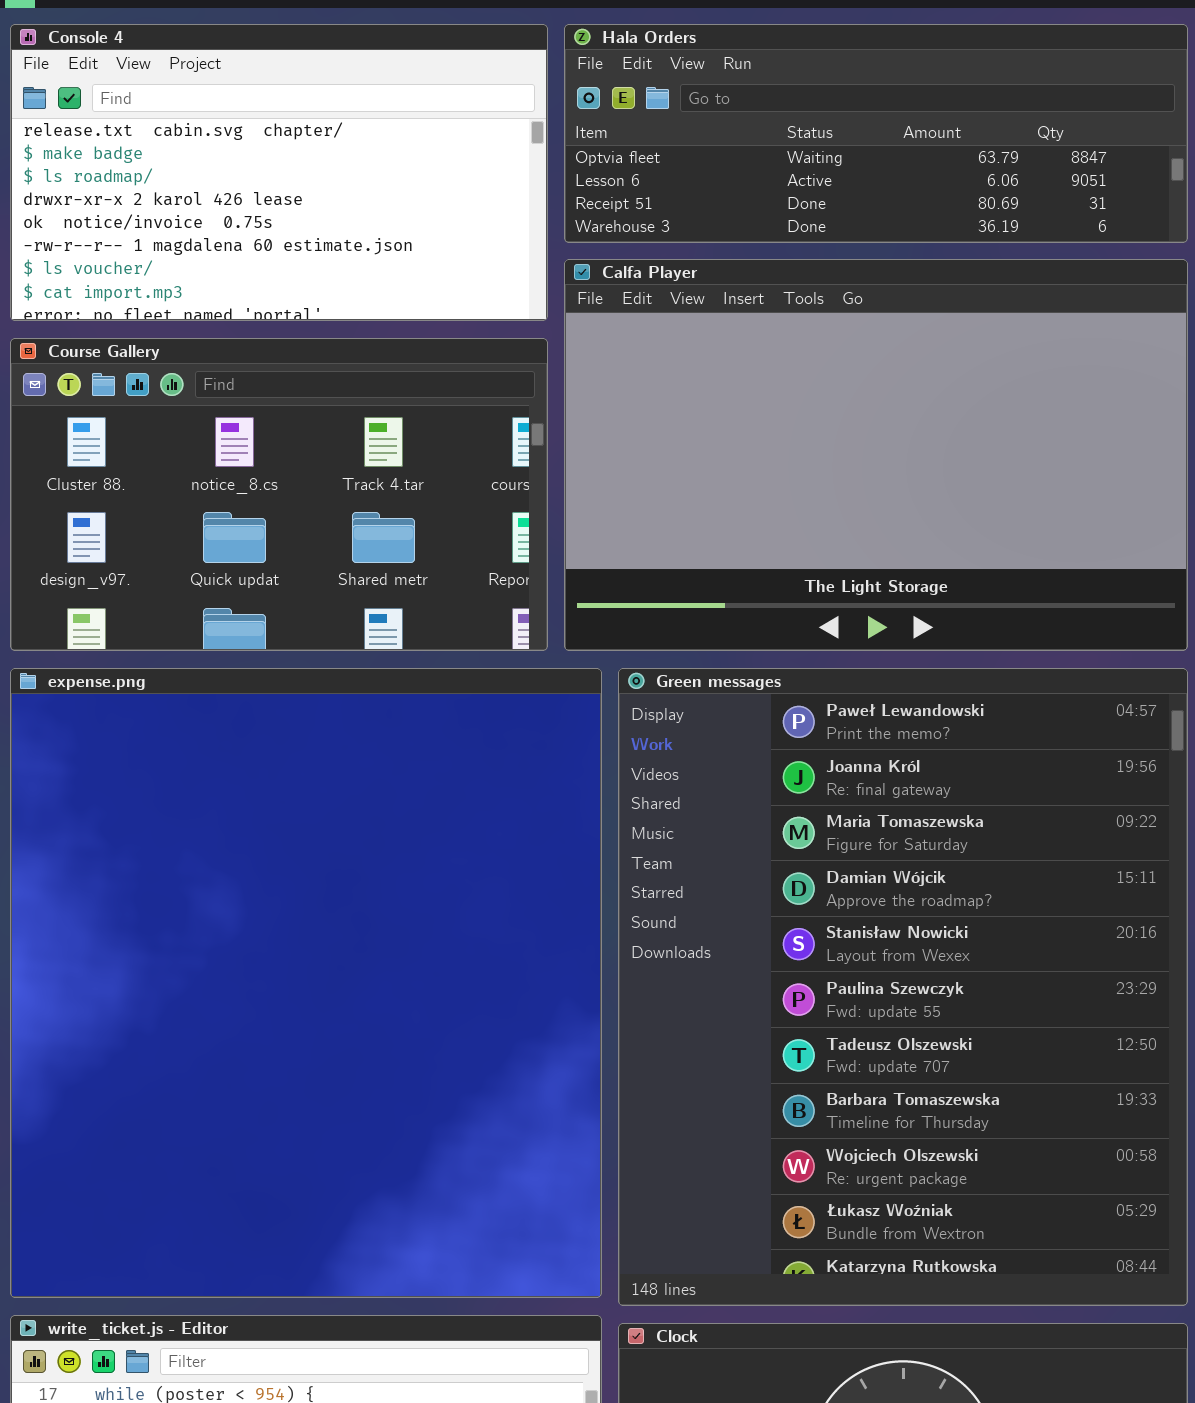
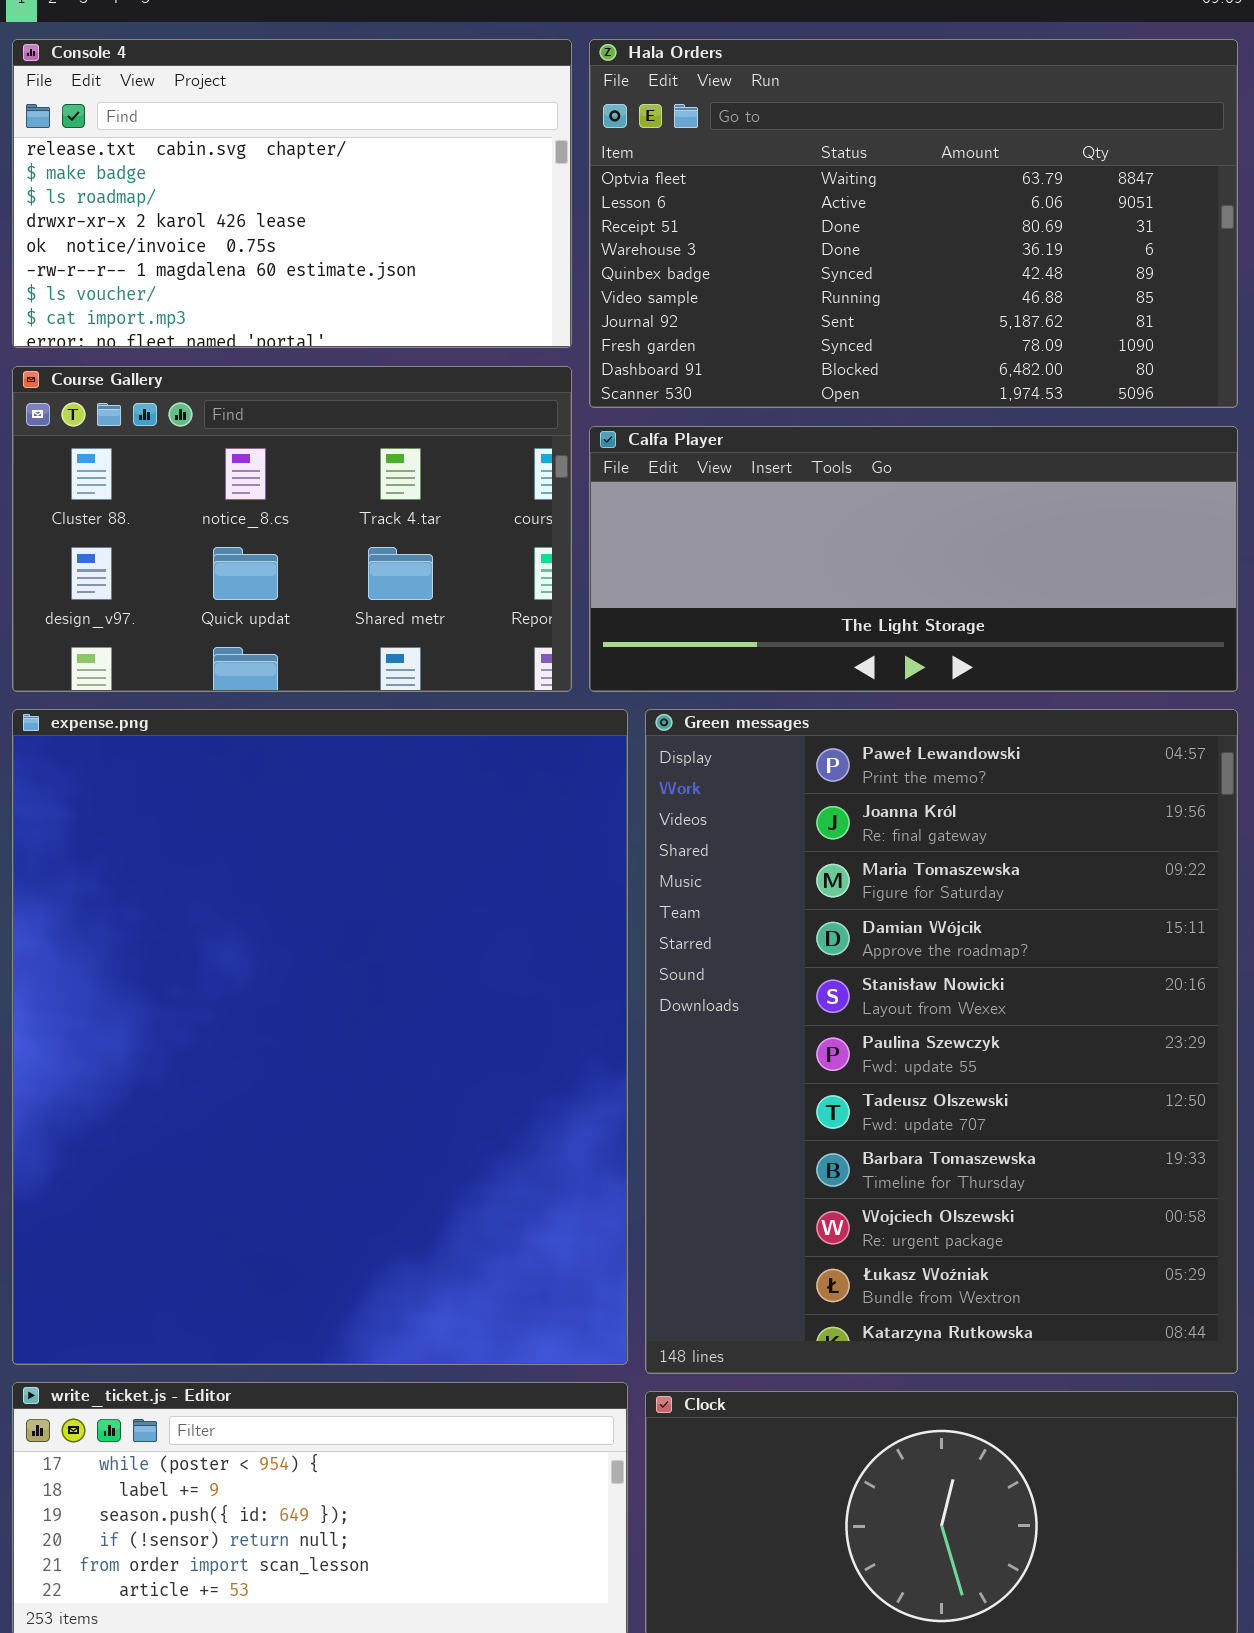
Hala Orders: [564,24,1188,243] -> [589,39,1238,408], resized
Calfa Player: [564,259,1188,651] -> [589,426,1238,692], resized

